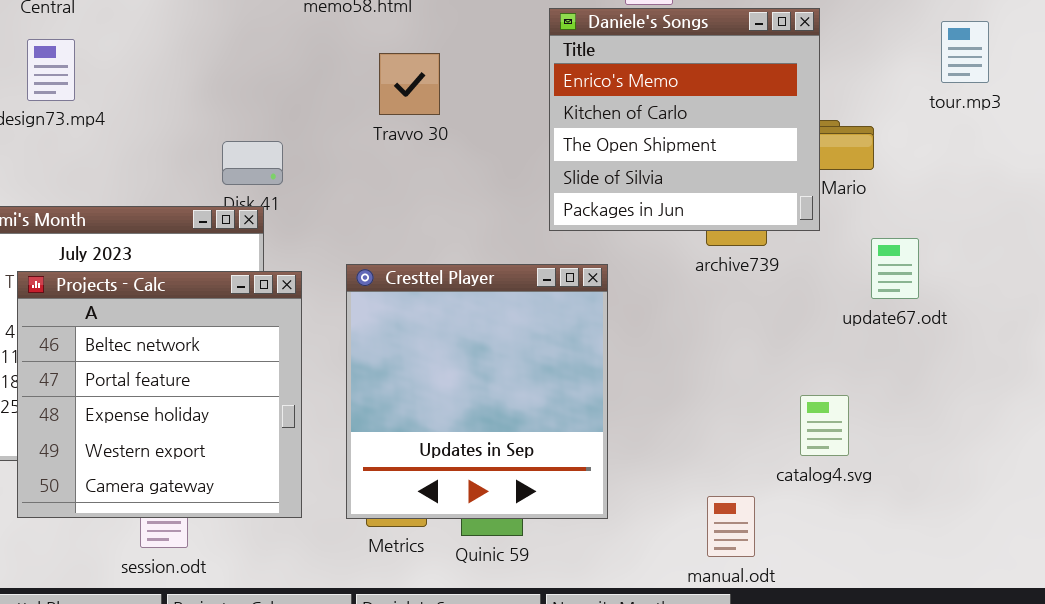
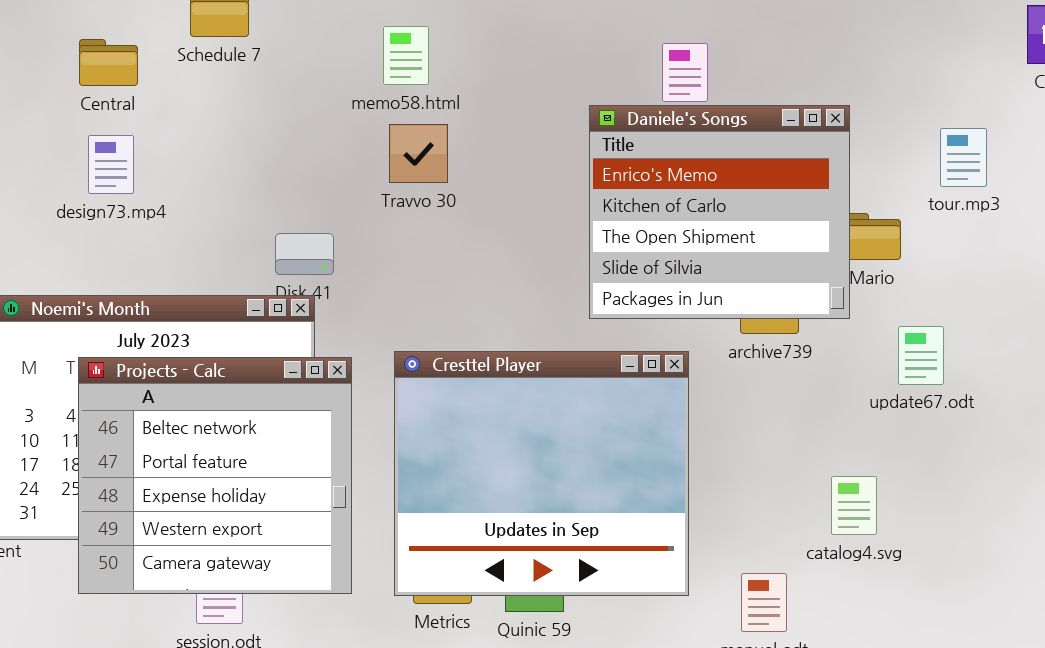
tour.mp3: [941,21,989,83] -> [940,128,987,187], moved
Travvo 30: [379,53,440,115] -> [389,124,448,183], moved
Cresttel Player: [346,264,608,519] -> [394,351,689,596], resized

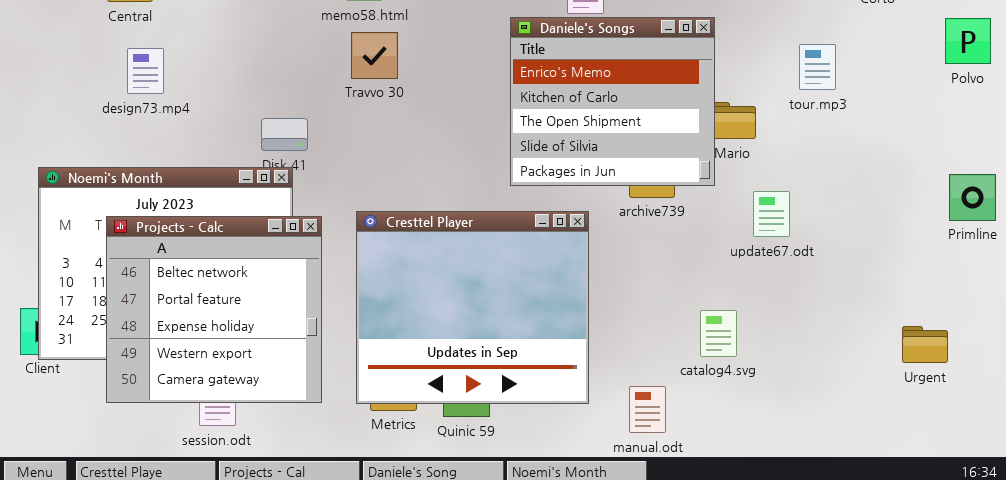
tour.mp3: [940,128,987,187] -> [799,44,836,90], moved
design73.mp4: [88,135,134,194] -> [127,48,164,94], moved

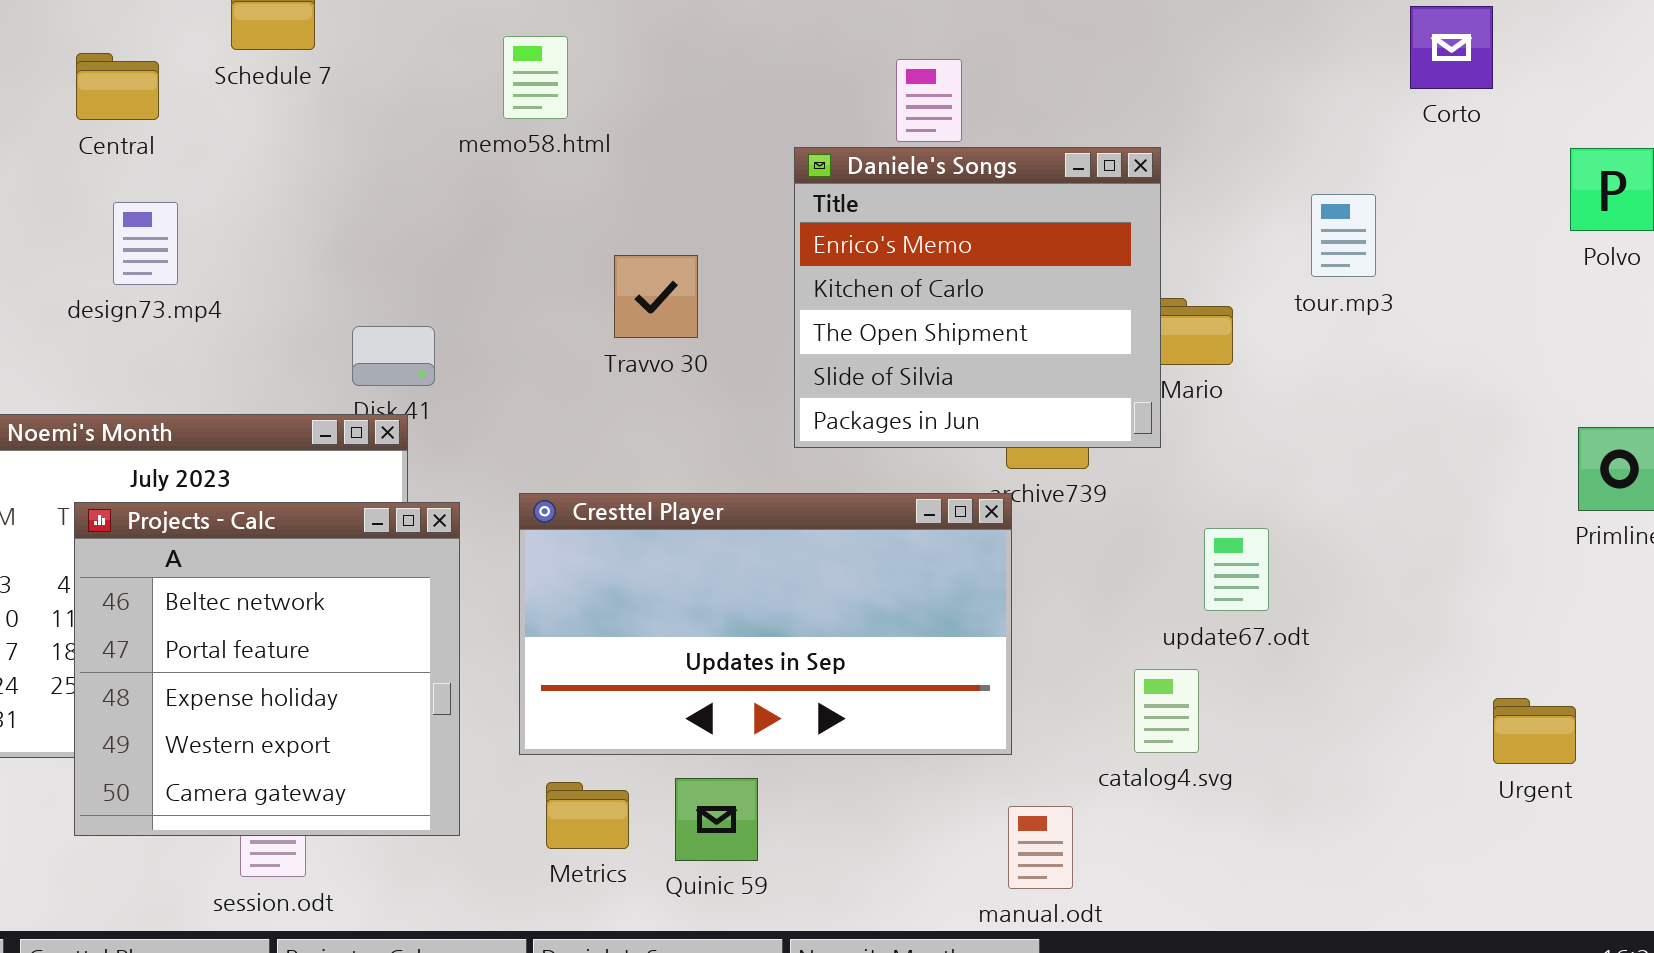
Travvo 30: [351,32,398,79] -> [614,255,698,338], moved
update67.odt: [753,191,790,237] -> [1204,528,1269,611], moved
Cresttel Player: [356,211,589,404] -> [519,493,1012,755], resized

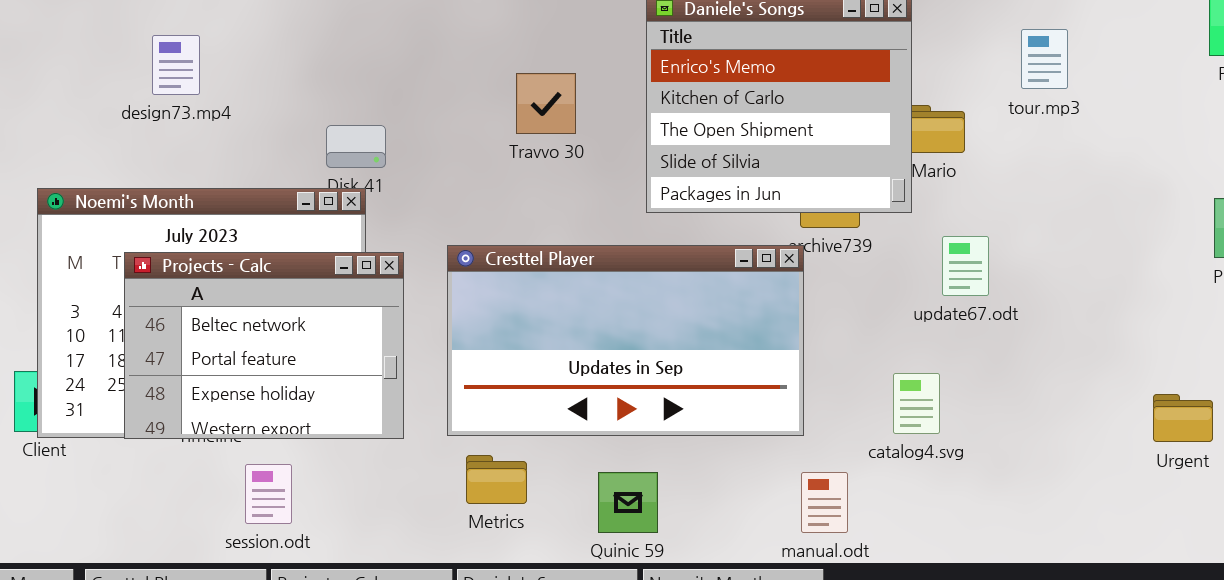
Projects - Calc: [74,502,460,836] -> [124,252,404,439], resized
update67.odt: [1204,528,1269,611] -> [942,236,989,296], moved
Quinic 59: [675,778,758,861] -> [598,472,658,533], moved

